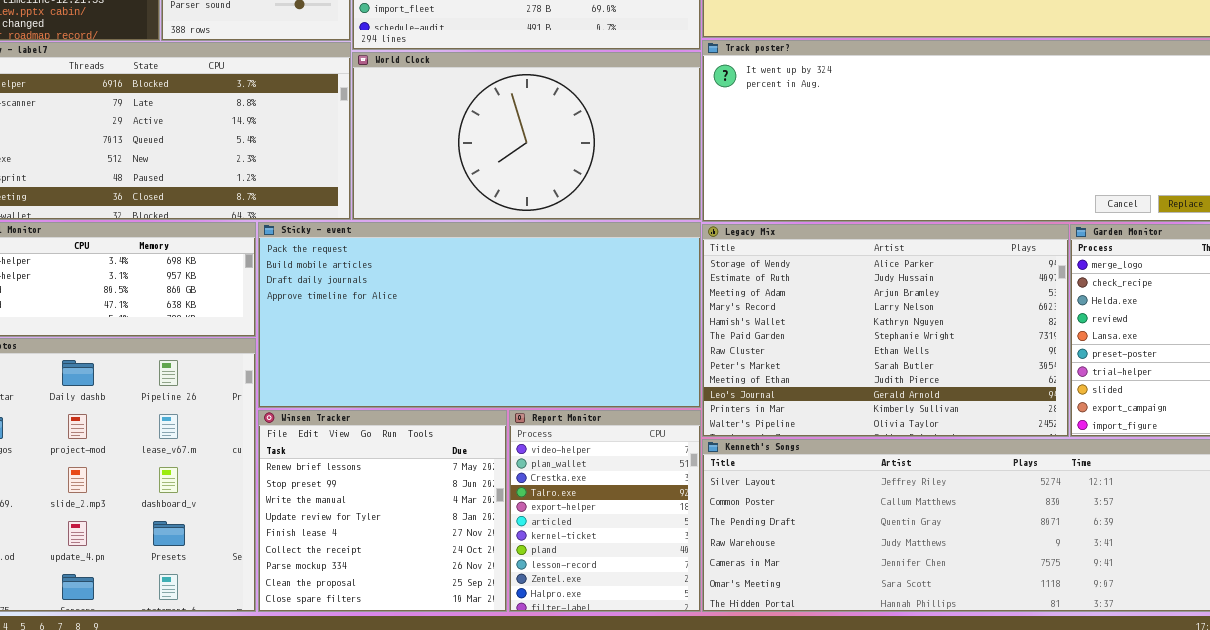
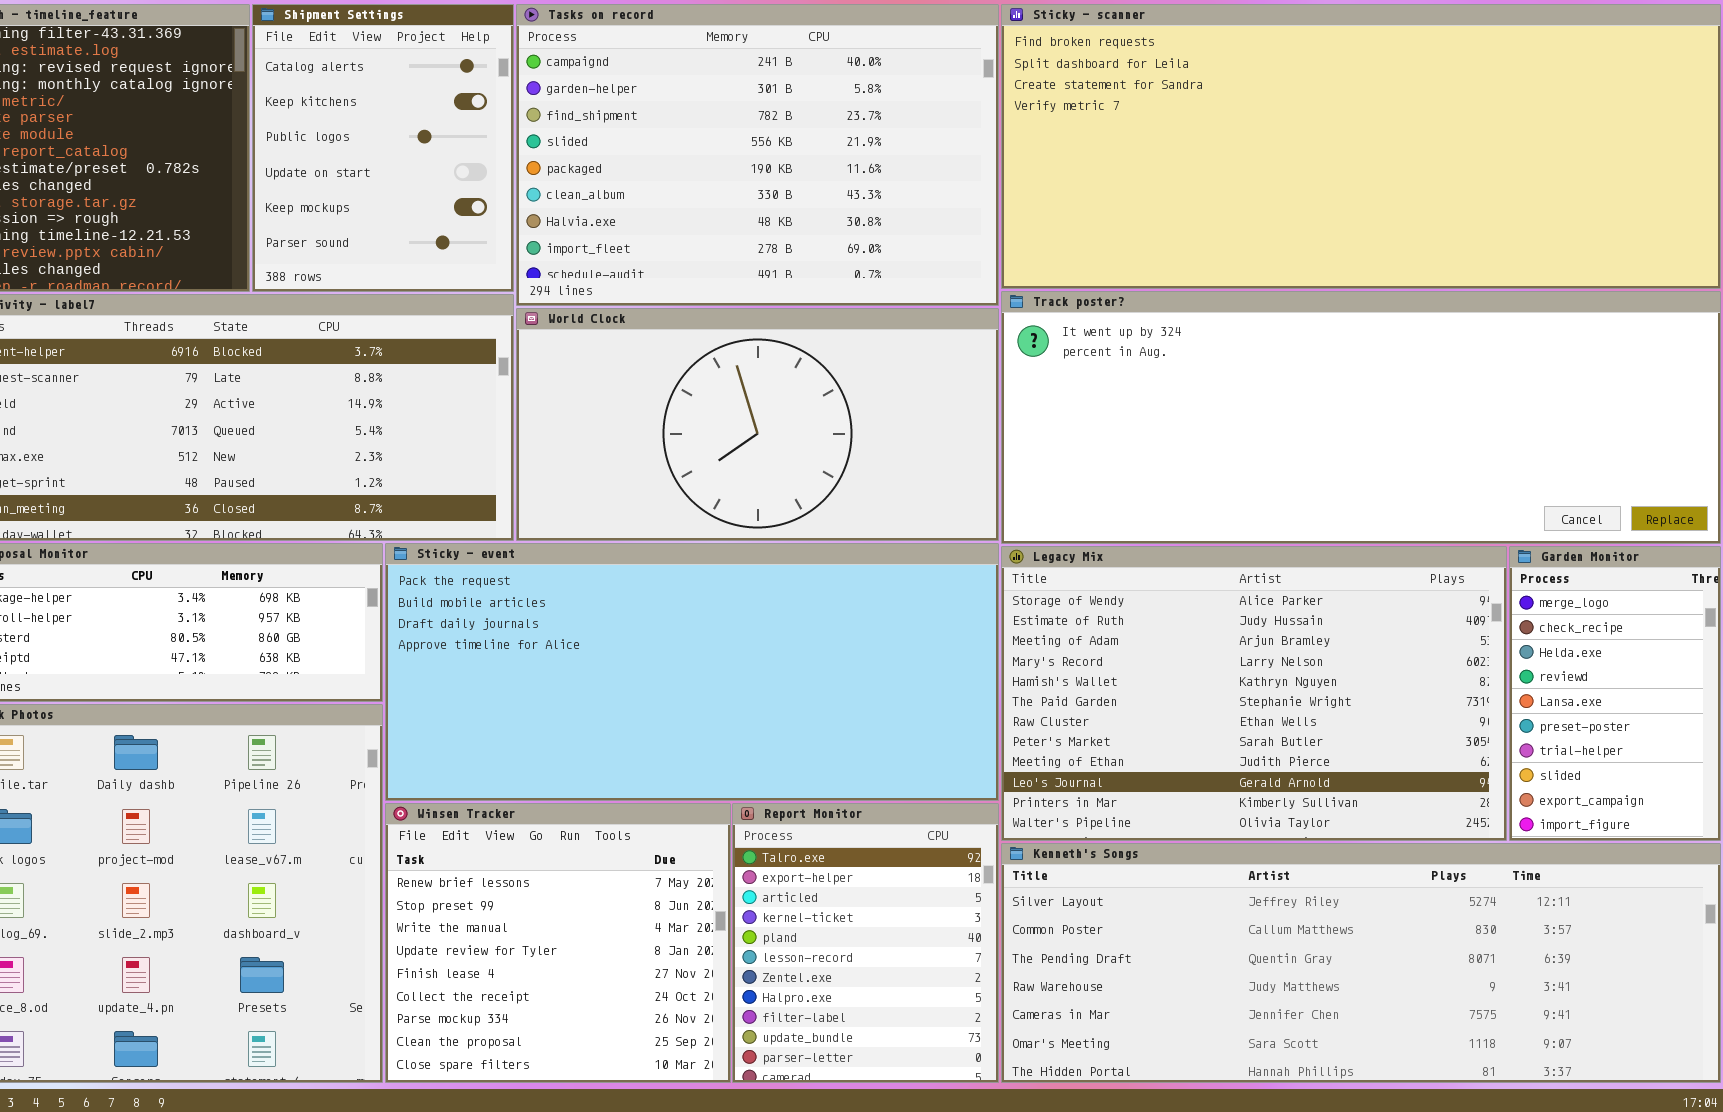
Report Monitor: [509,410,701,612] -> [732,803,999,1083], scrolled down 3 rows

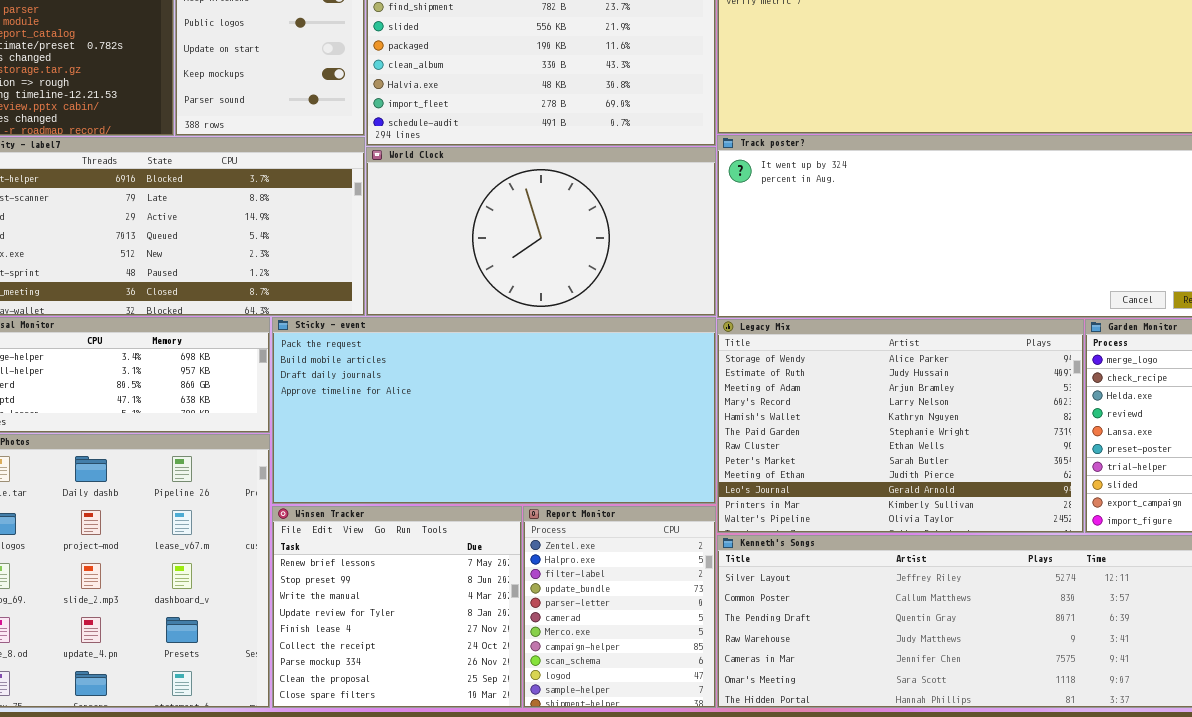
Report Monitor: [732,803,999,1083] -> [523,506,716,708], scrolled down 6 rows

